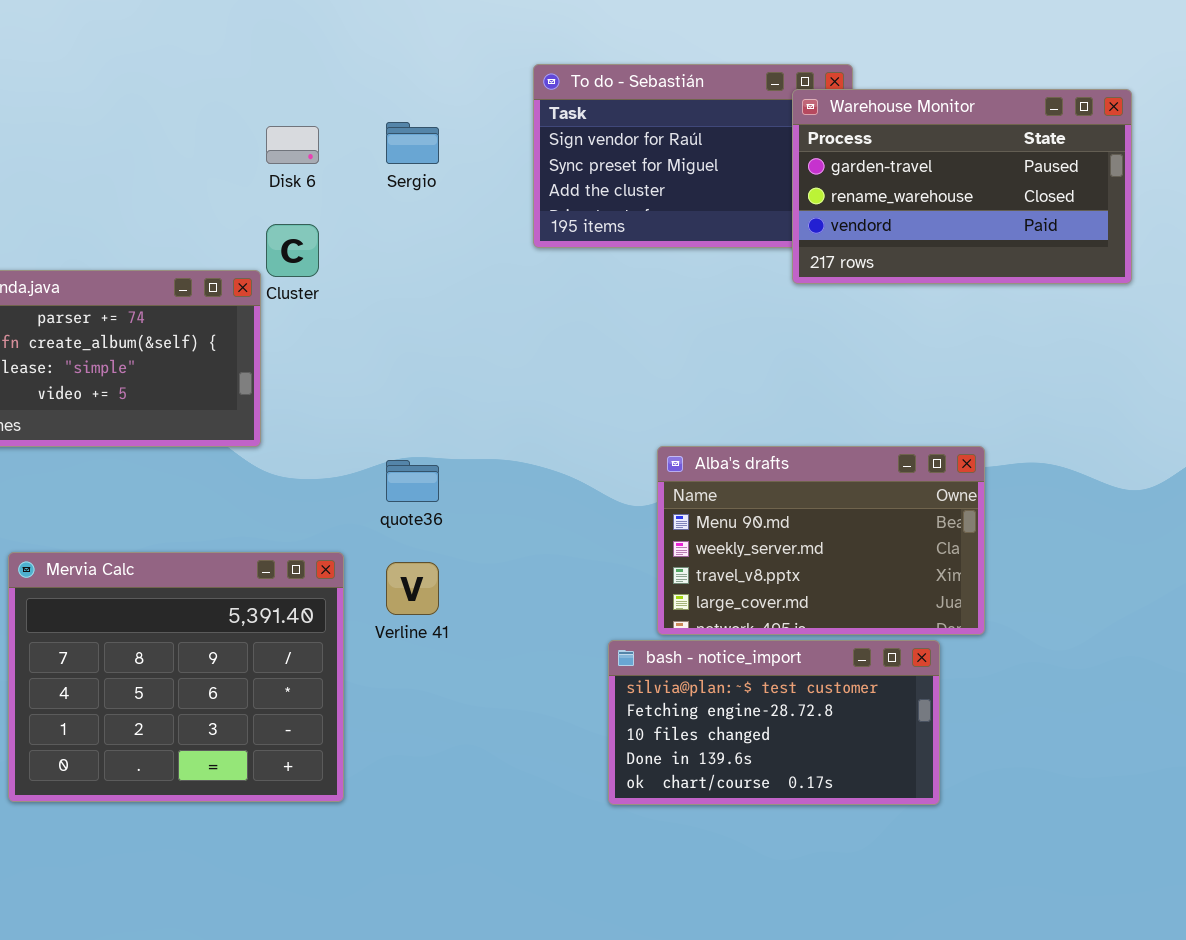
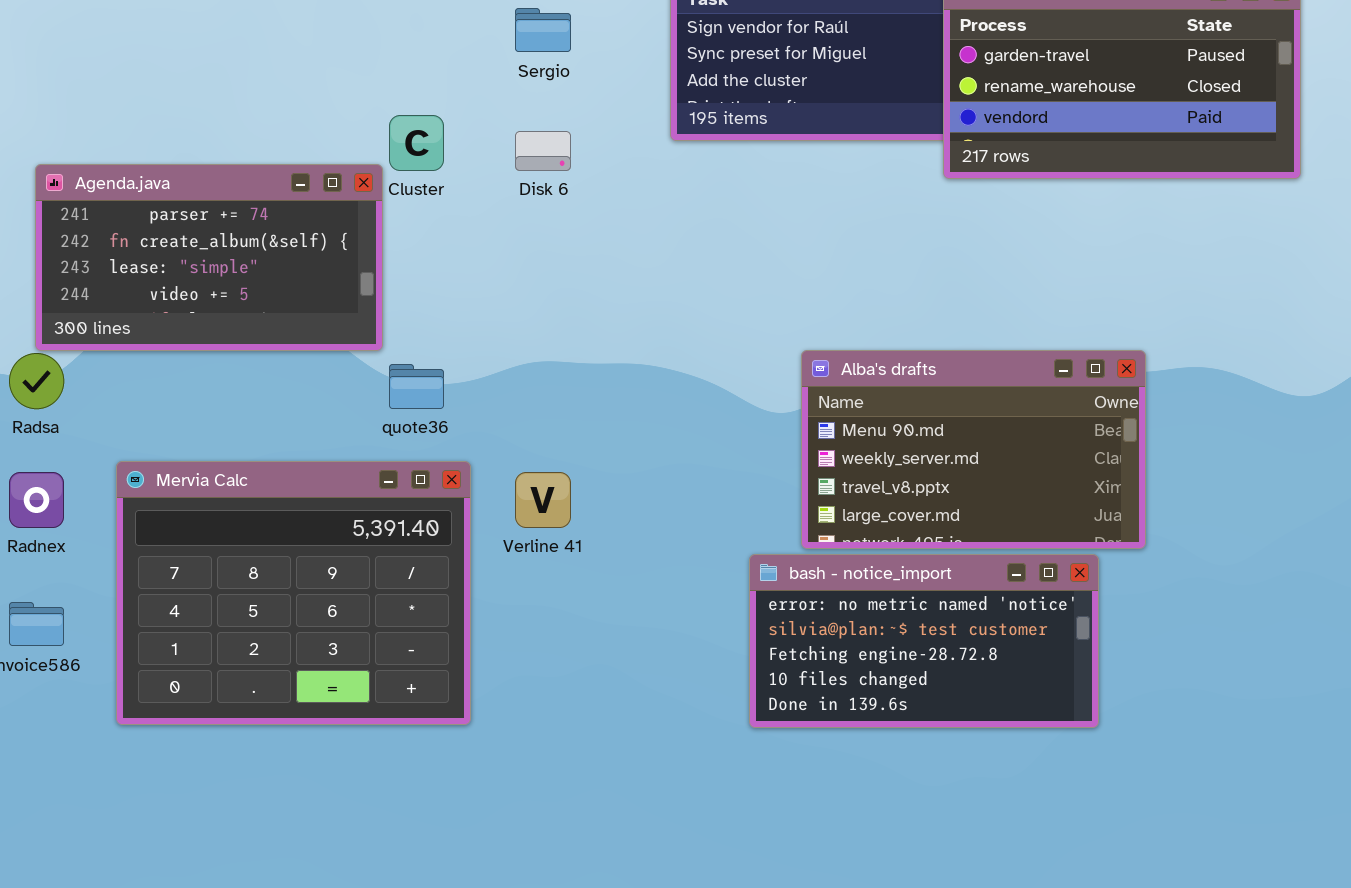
Disk 6: [266,126,319,164] -> [515,131,571,171], moved
quote36: [386,460,439,502] -> [389,364,444,409], moved
bash - notice_import: [608,640,940,805] -> [749,554,1099,728], scrolled up 1 row

